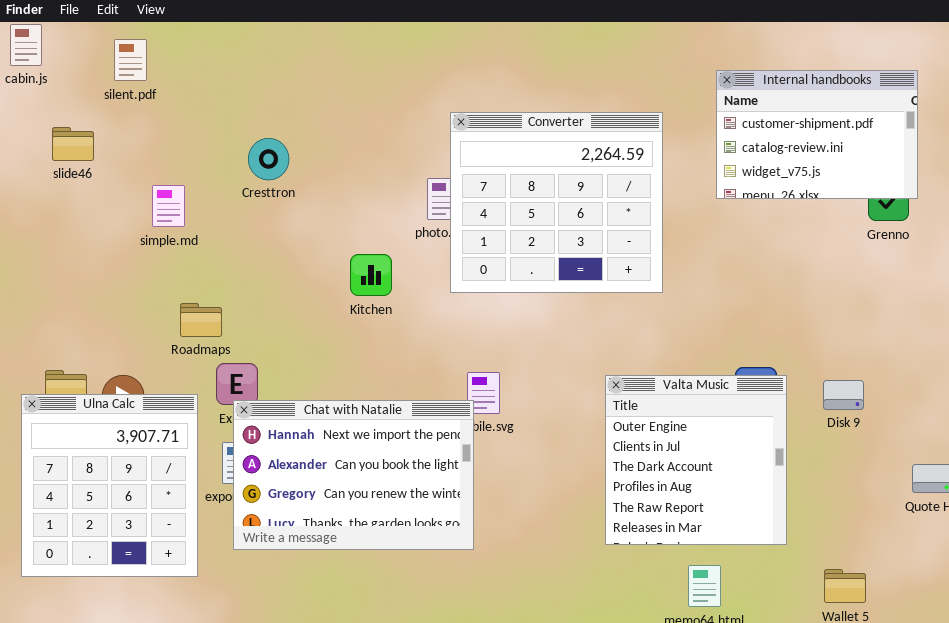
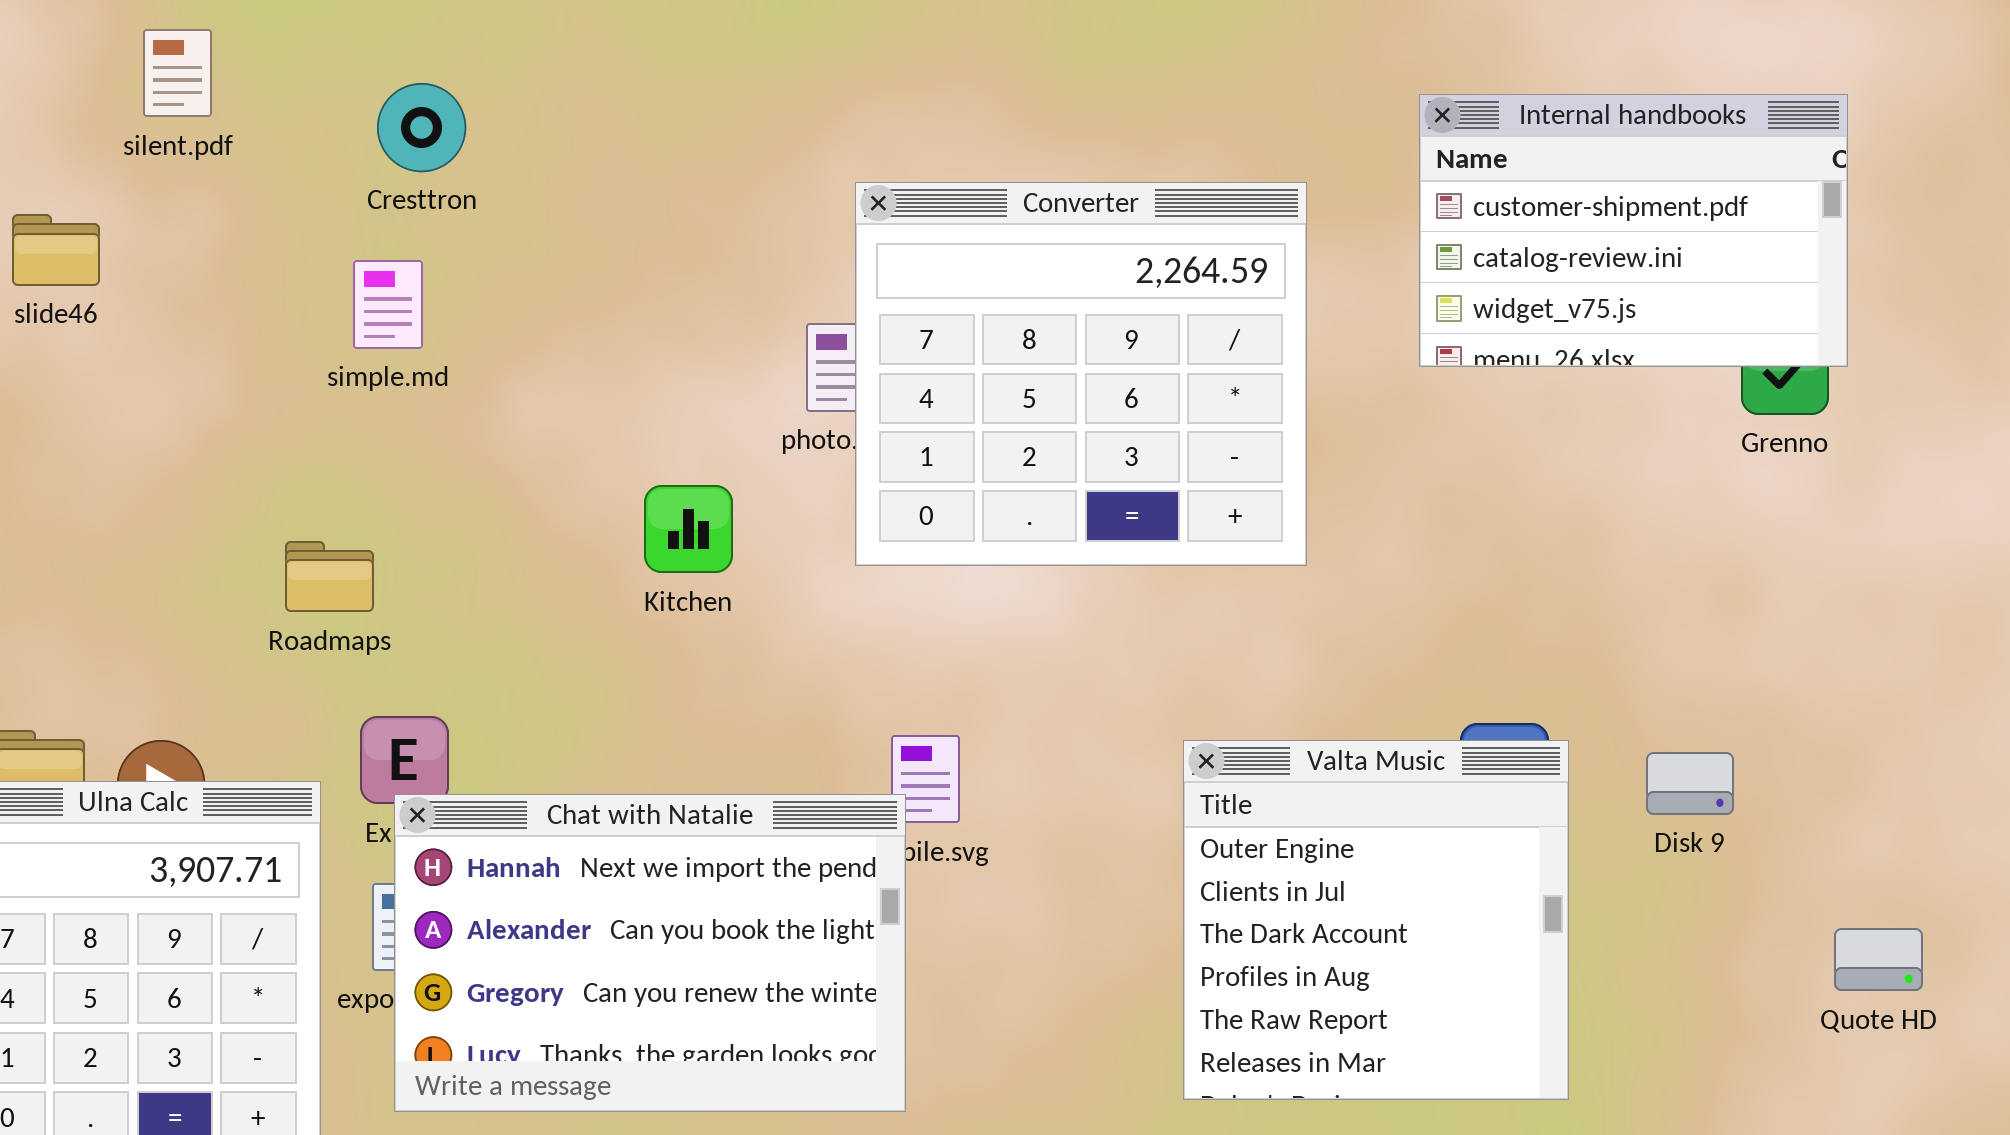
Cresttron: [248,138,289,180] -> [377,83,466,172], moved
simple.md: [152,185,185,227] -> [353,260,423,349], moved
Roadmaps: [180,303,222,337] -> [285,541,374,612], moved

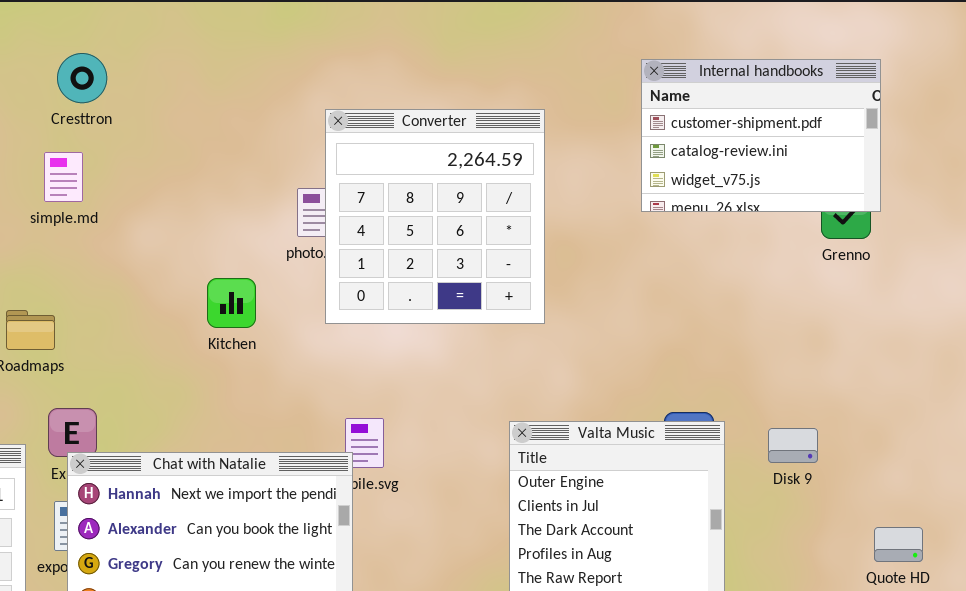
Converter: [855,182,1307,566] -> [325,109,545,324], resized

